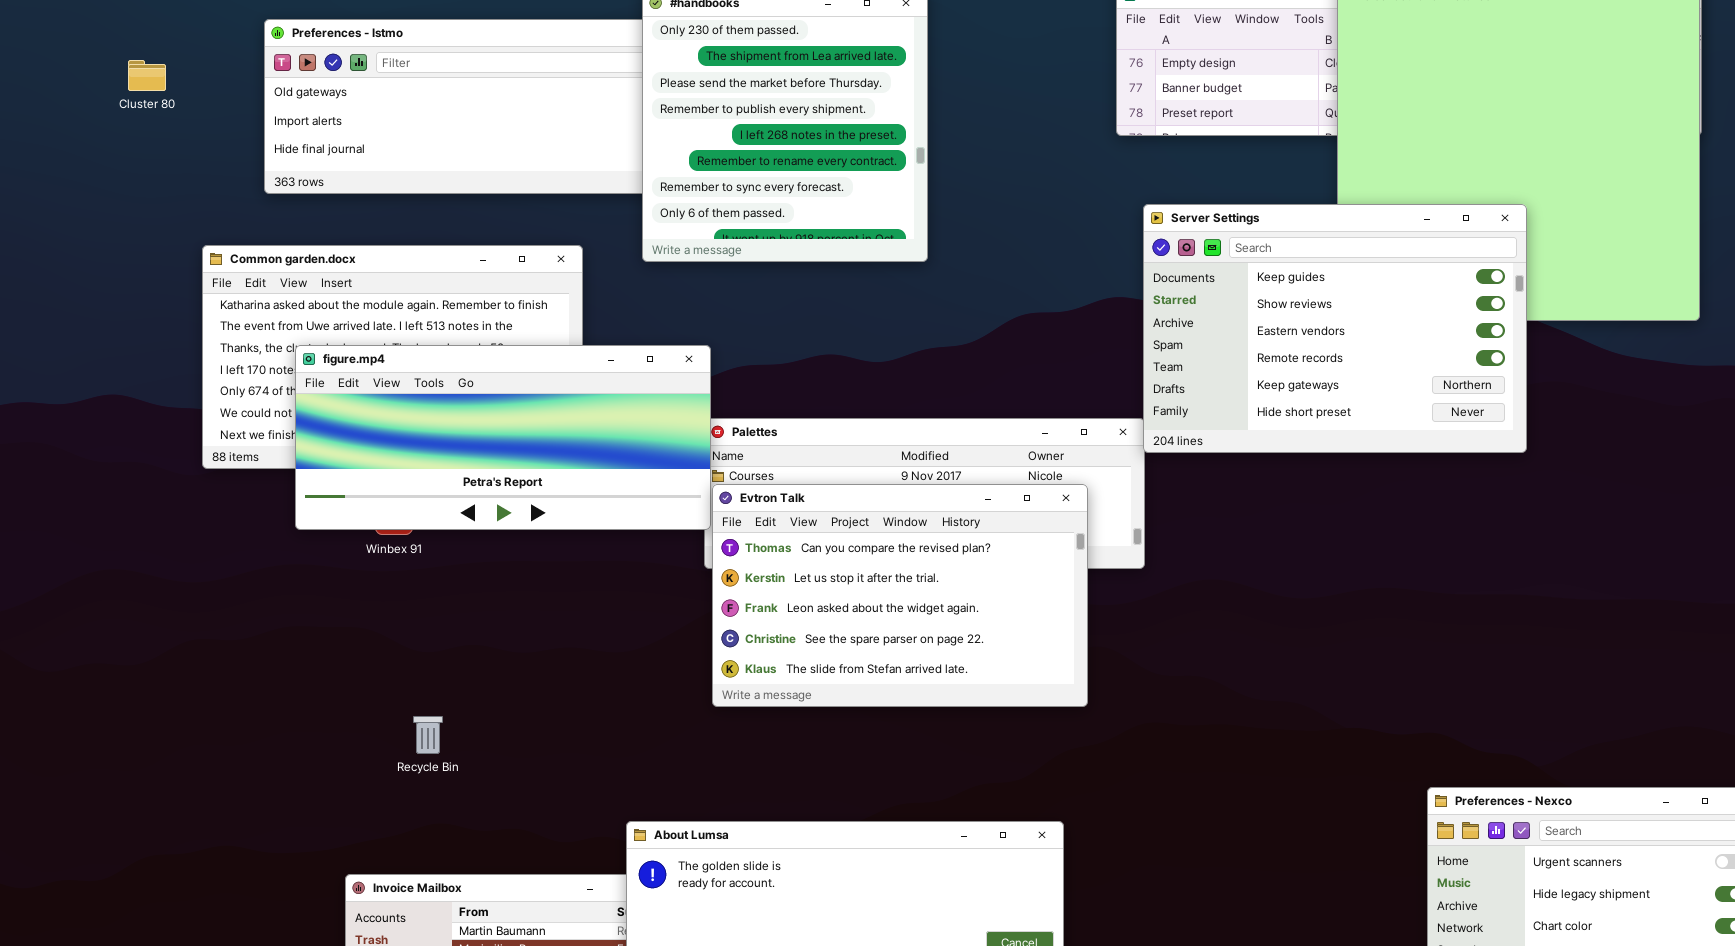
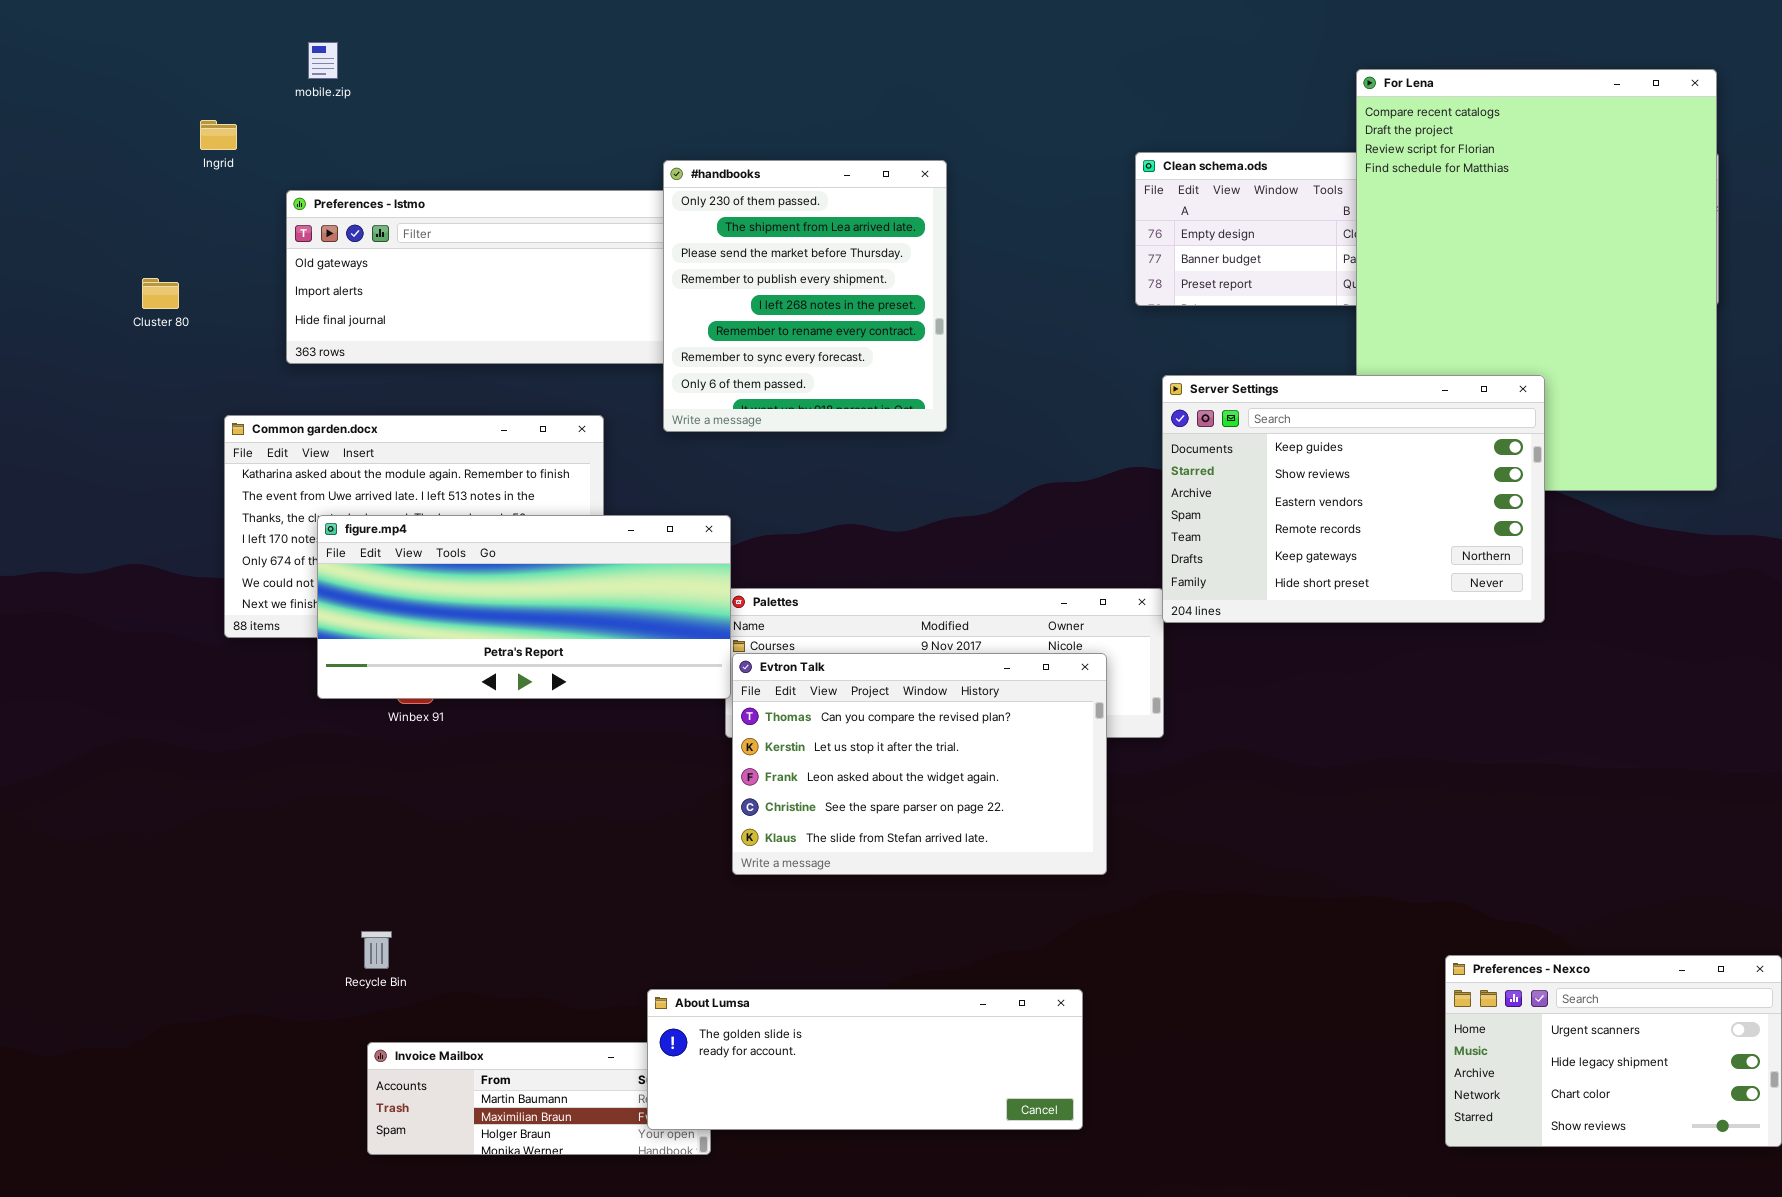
Cluster 80: [128,60,166,91] -> [142,278,179,309], moved
Recycle Bin: [413,716,443,754] -> [361,931,392,969], moved

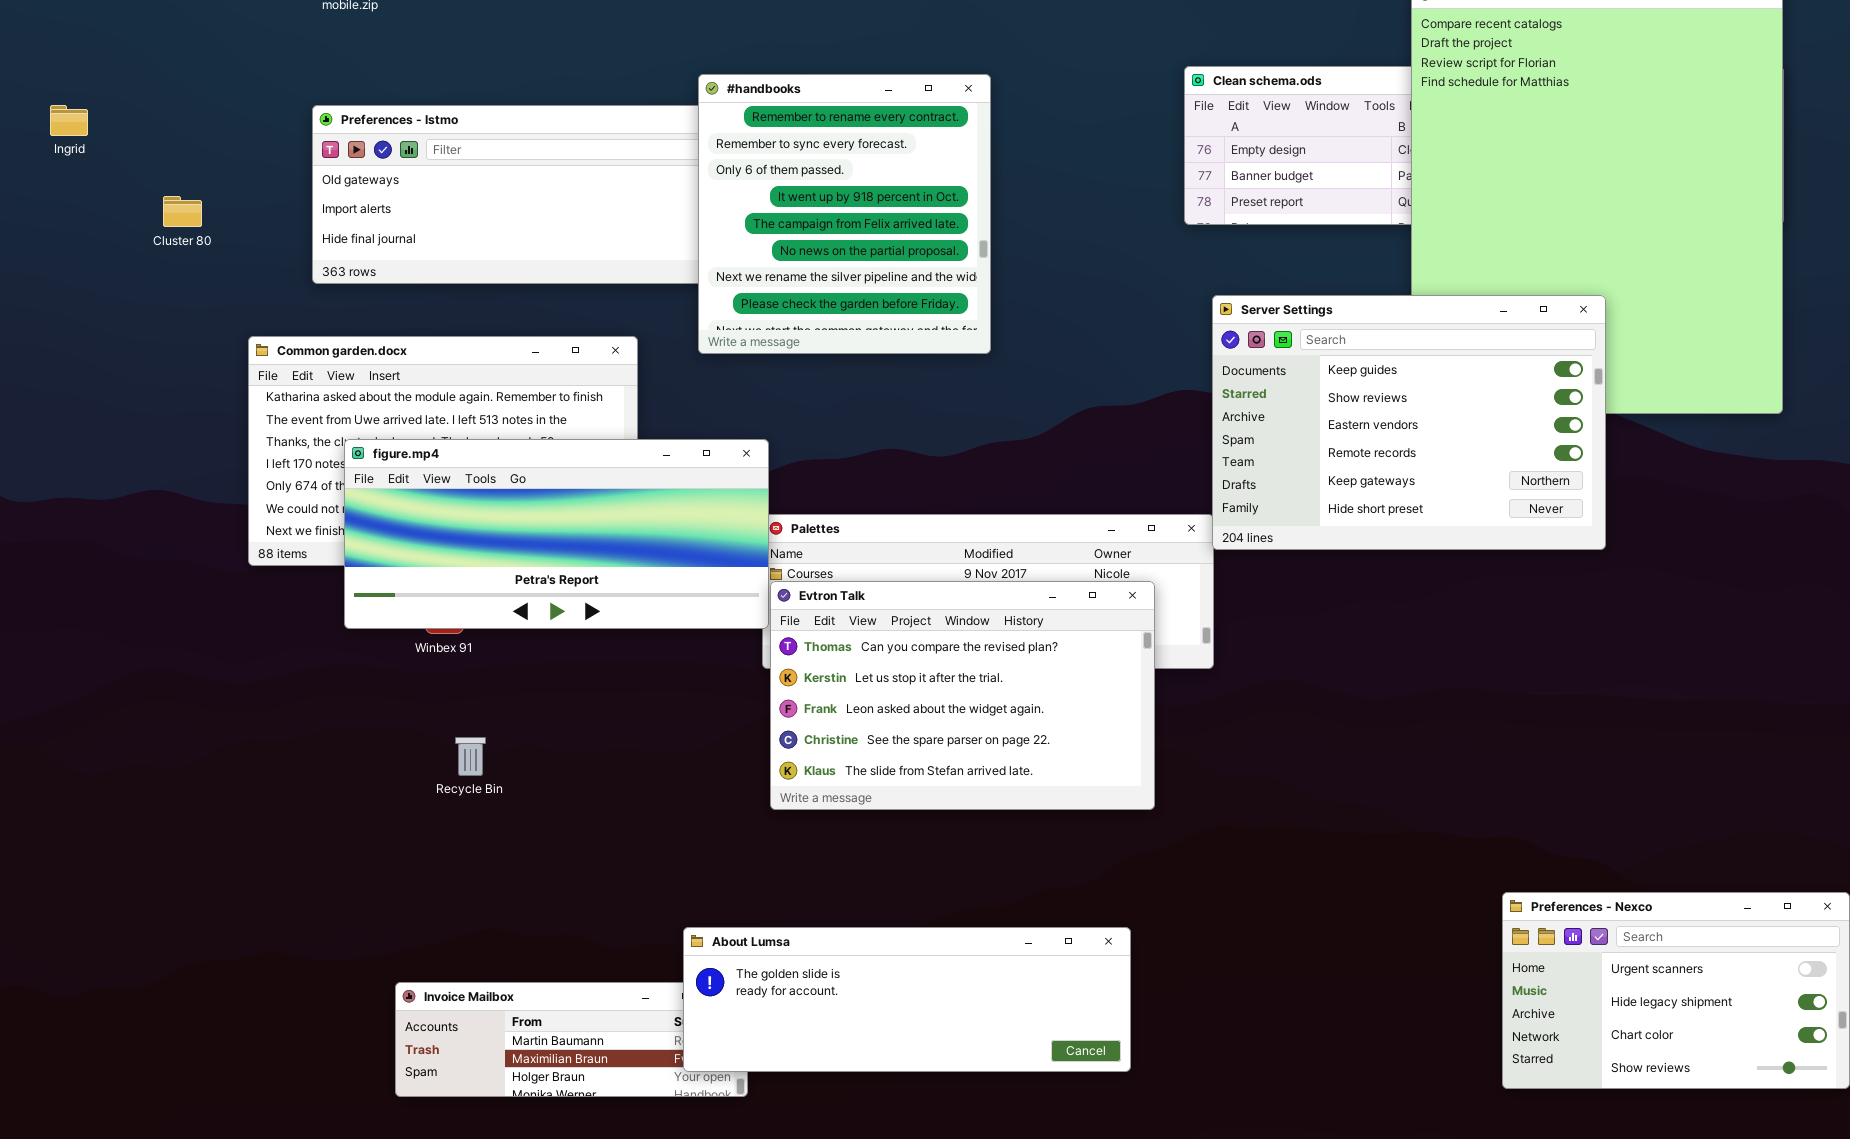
Ingrid: [200,120,237,150] -> [50,105,88,136], moved
#handbooks: [663,160,947,432] -> [698,74,991,354], scrolled down 5 rows
Recycle Bin: [361,931,392,969] -> [455,737,486,776], moved

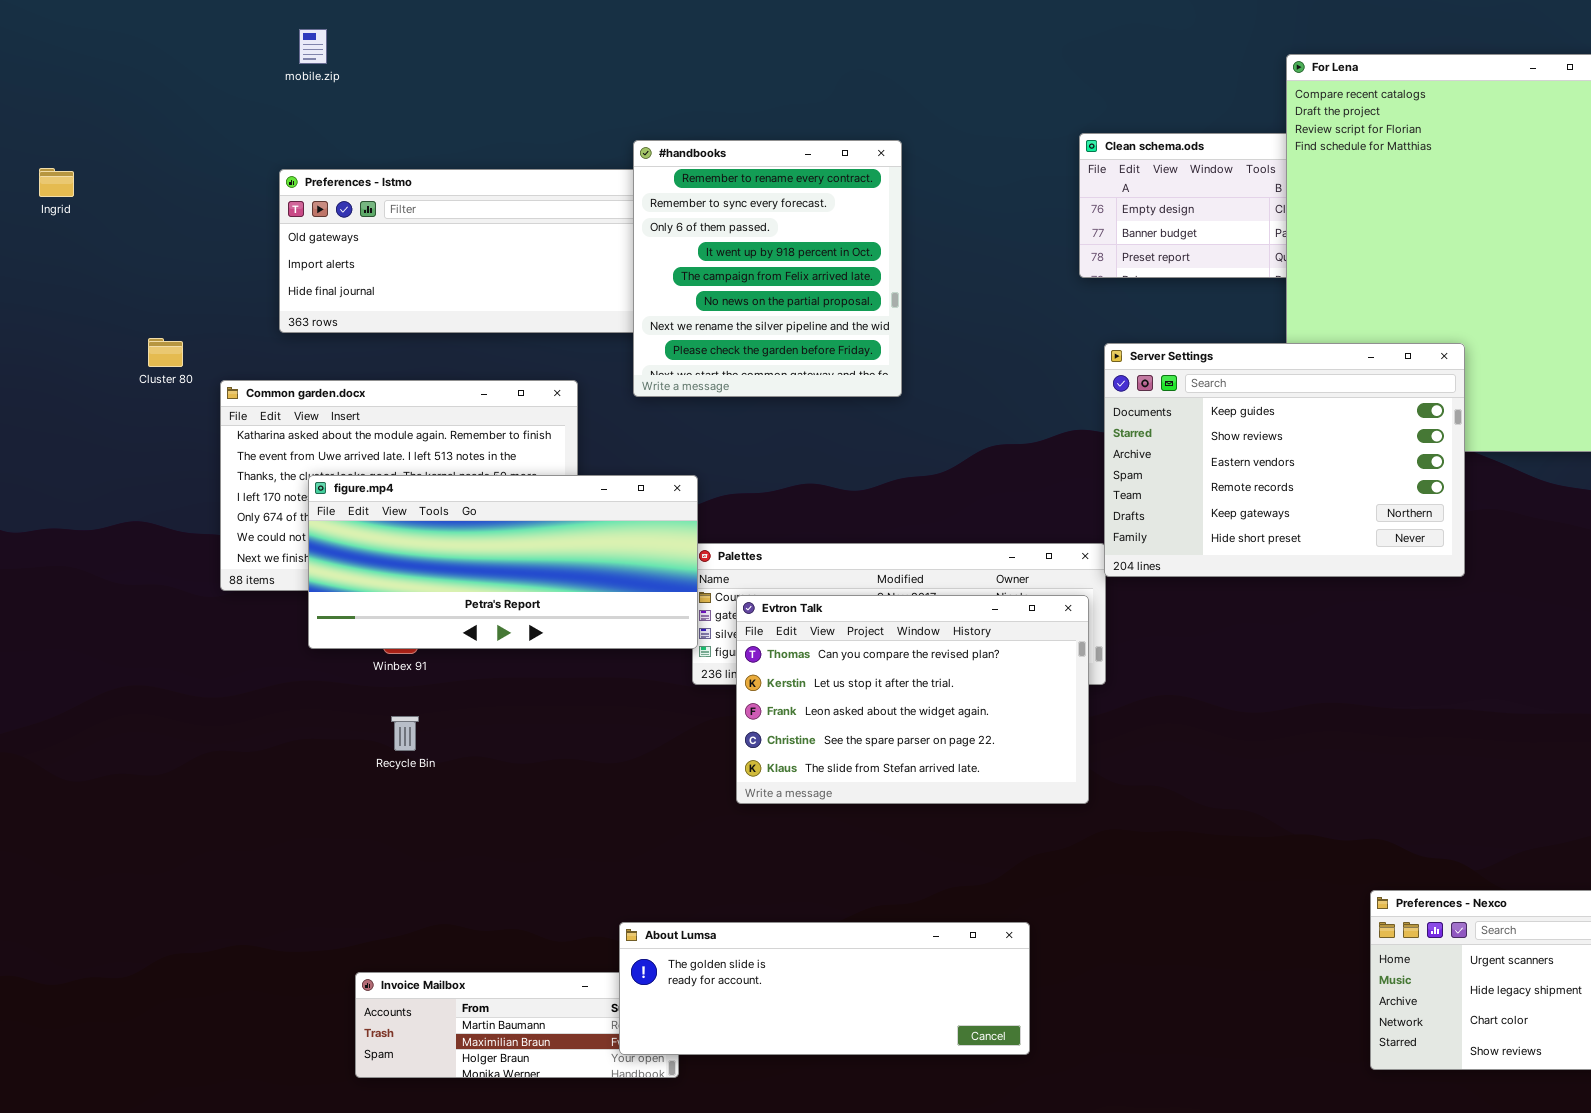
Cluster 80: [163,196,202,227] -> [148,338,183,367], moved
Evtron Talk: [770,581,1155,810] -> [736,595,1089,804], moved
Recycle Bin: [455,737,486,776] -> [391,716,419,751], moved

